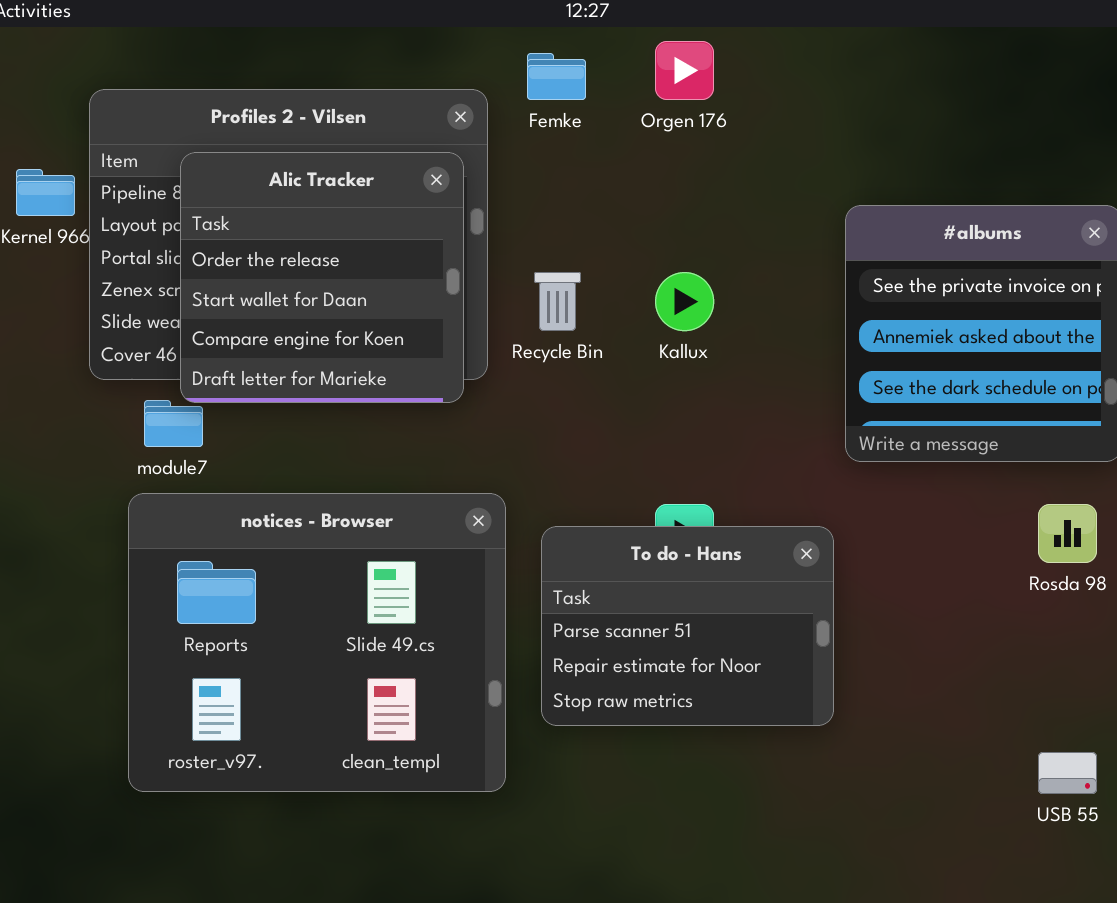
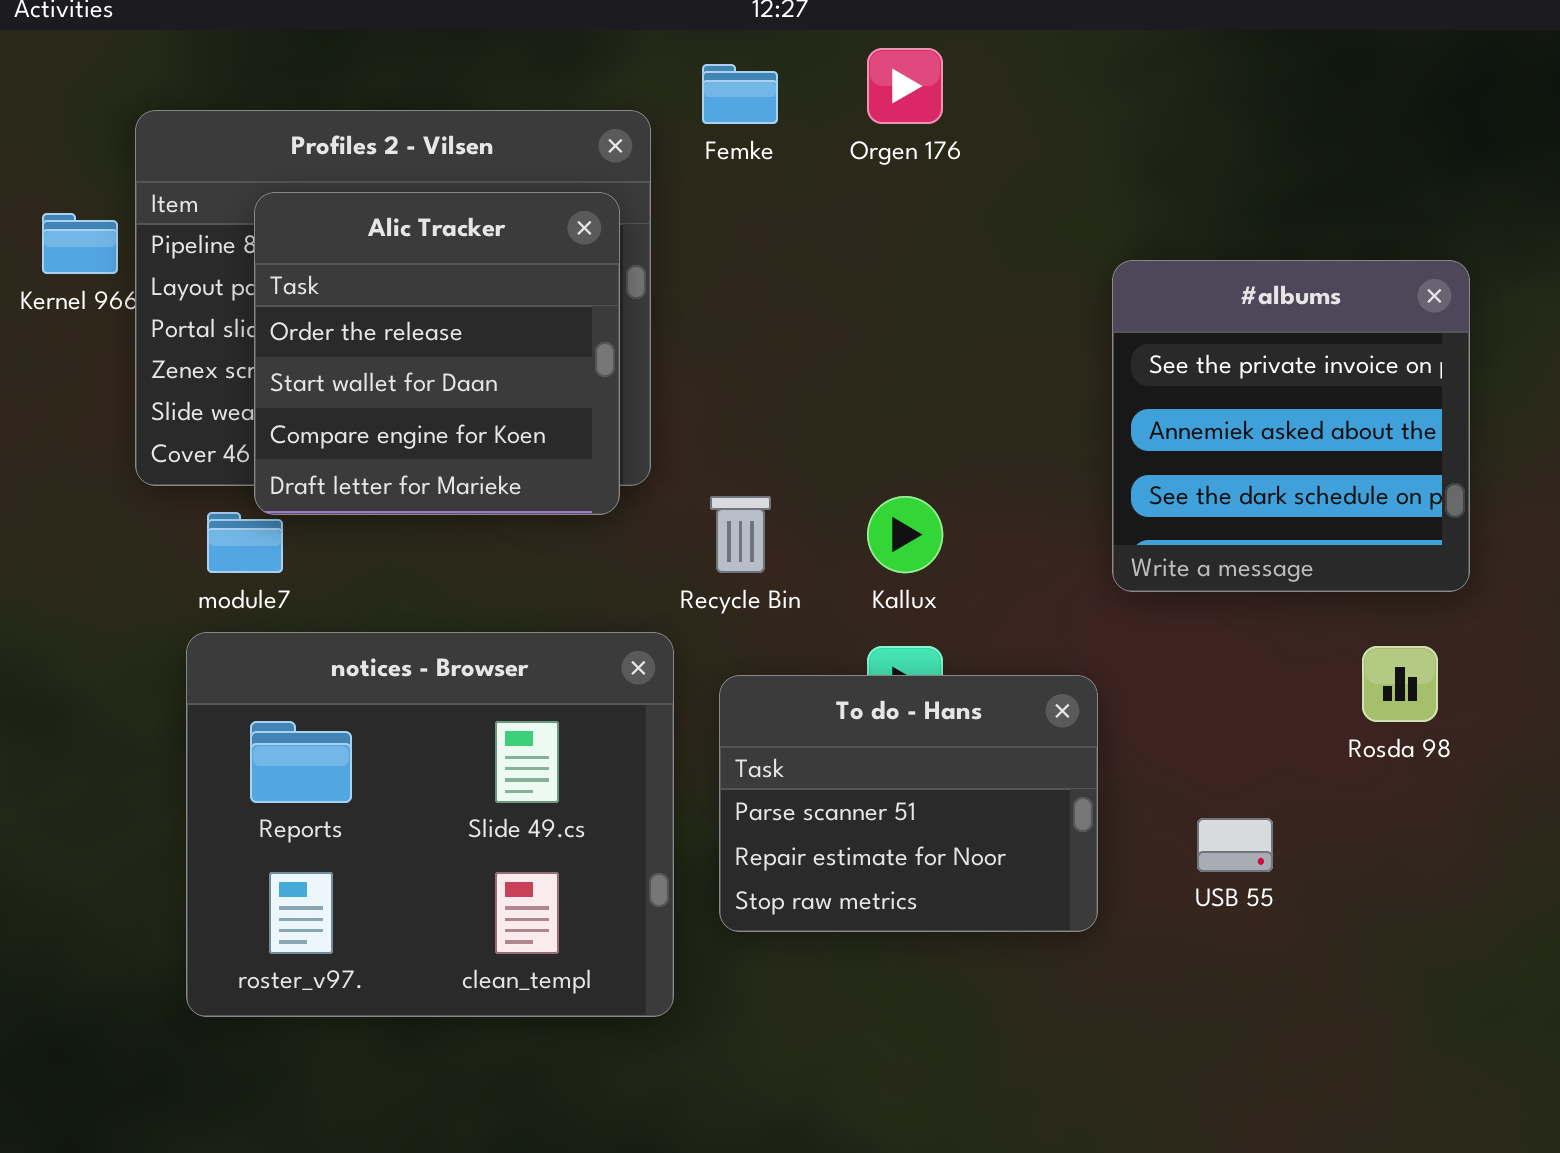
Recycle Bin: [534,272,581,331] -> [710,496,771,573], moved
Kallux: [655,272,714,331] -> [867,496,943,573], moved
USB 55: [1038,752,1097,794] -> [1197,818,1273,872], moved

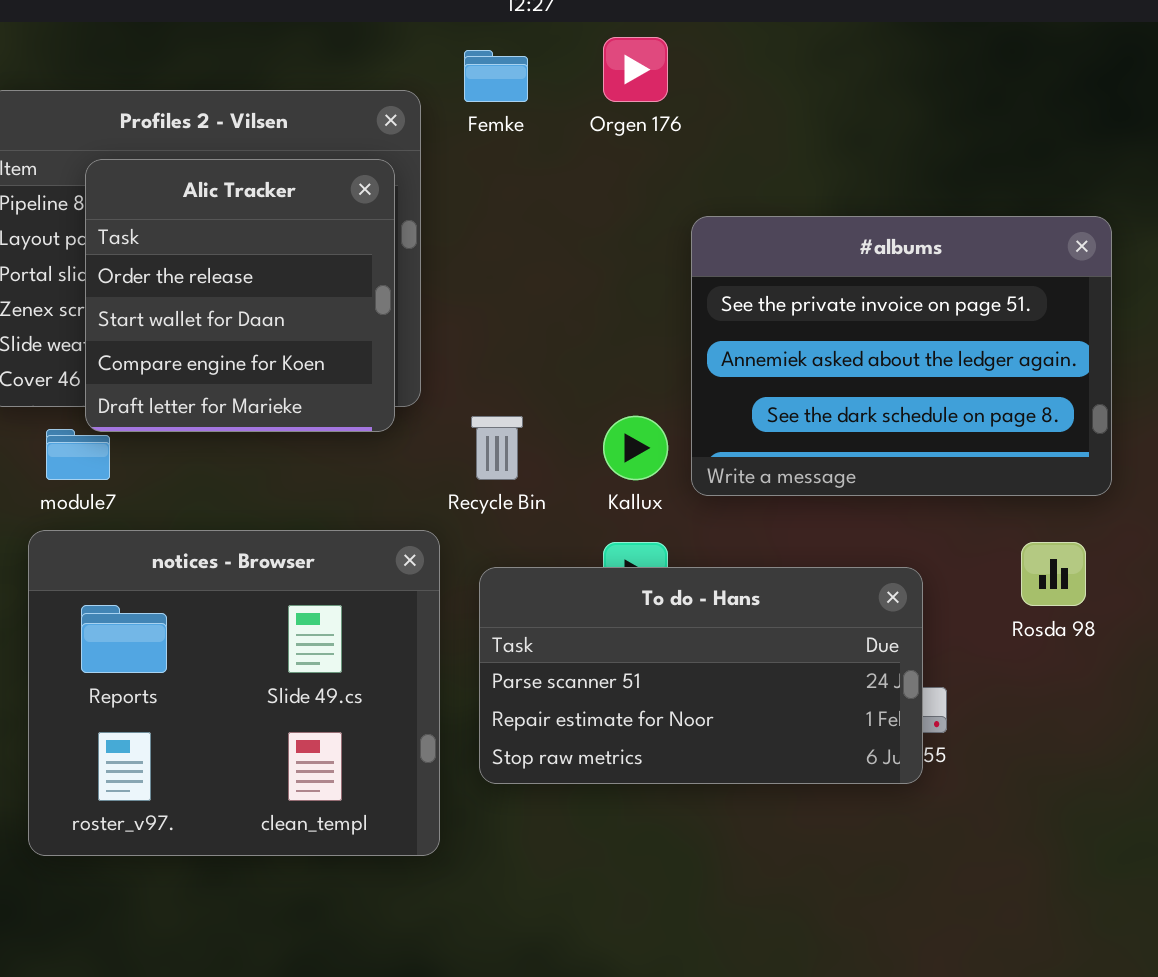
#albums: [1112,260,1470,592] -> [691,216,1112,496], resized
To do - Hans: [719,675,1098,932] -> [479,567,923,784], resized

